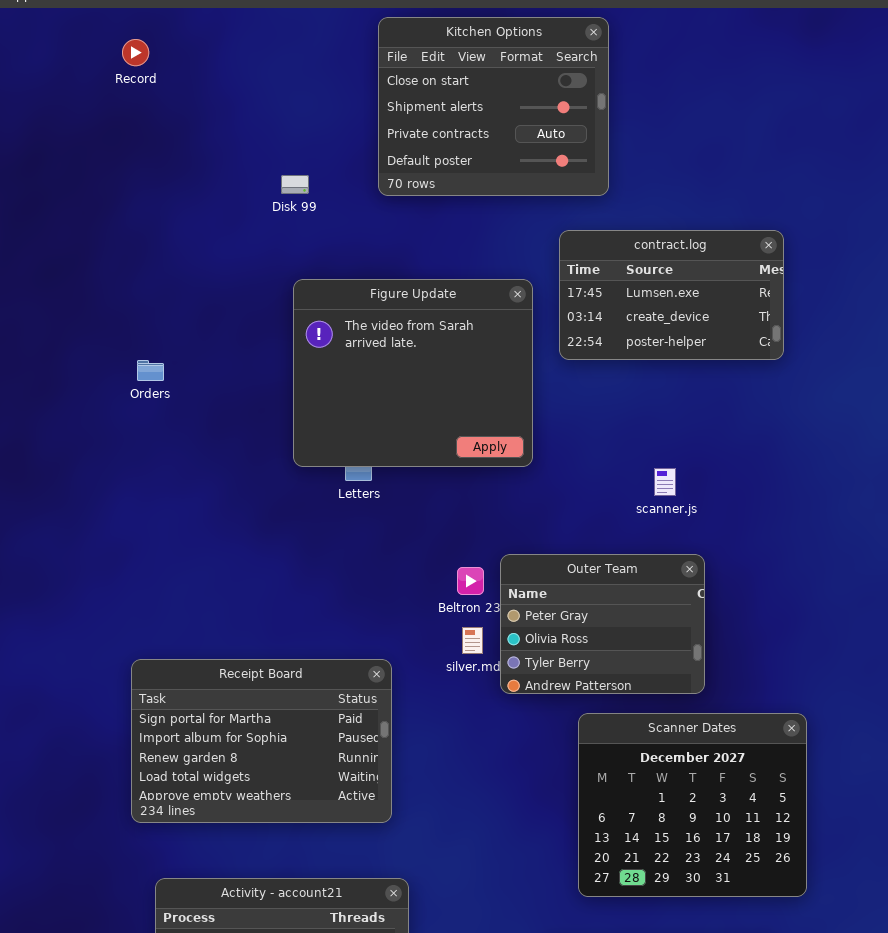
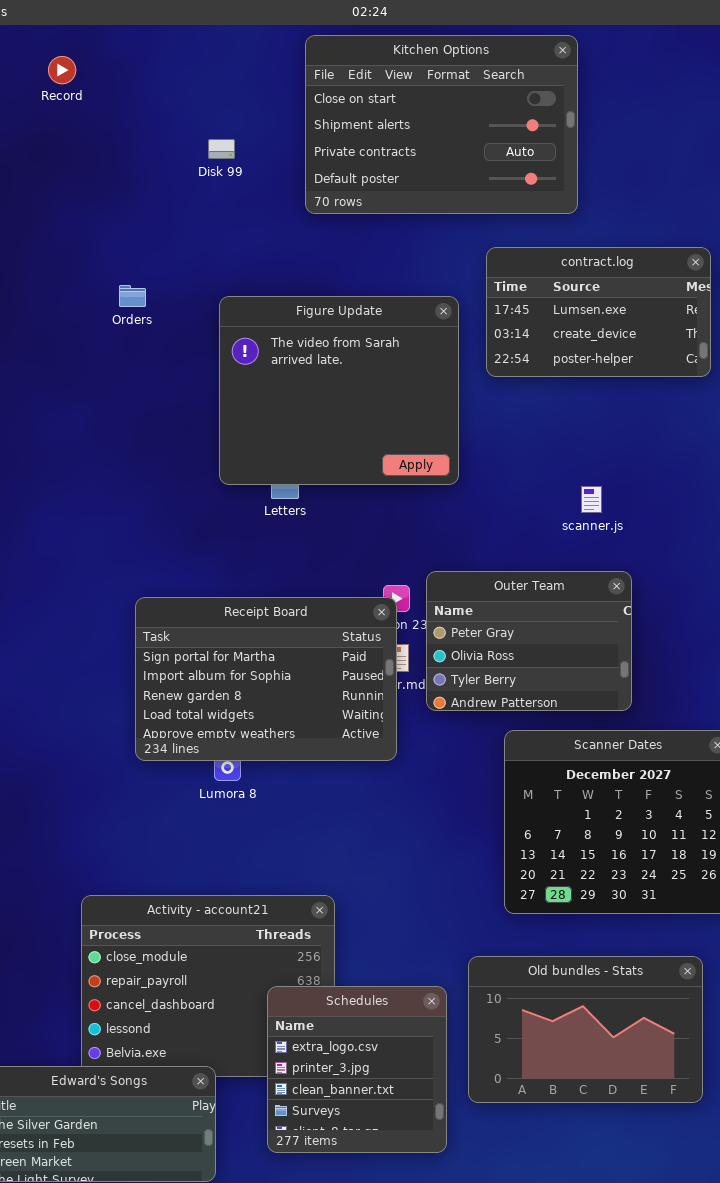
Kitchen Options: [378,17,609,196] -> [305,35,578,214], resized
Disk 99: [281,175,309,194] -> [208,139,235,159], moved
Orders: [137,360,164,381] -> [119,285,146,307], moved
Receipt Board: [131,659,392,823] -> [135,597,397,761], moved

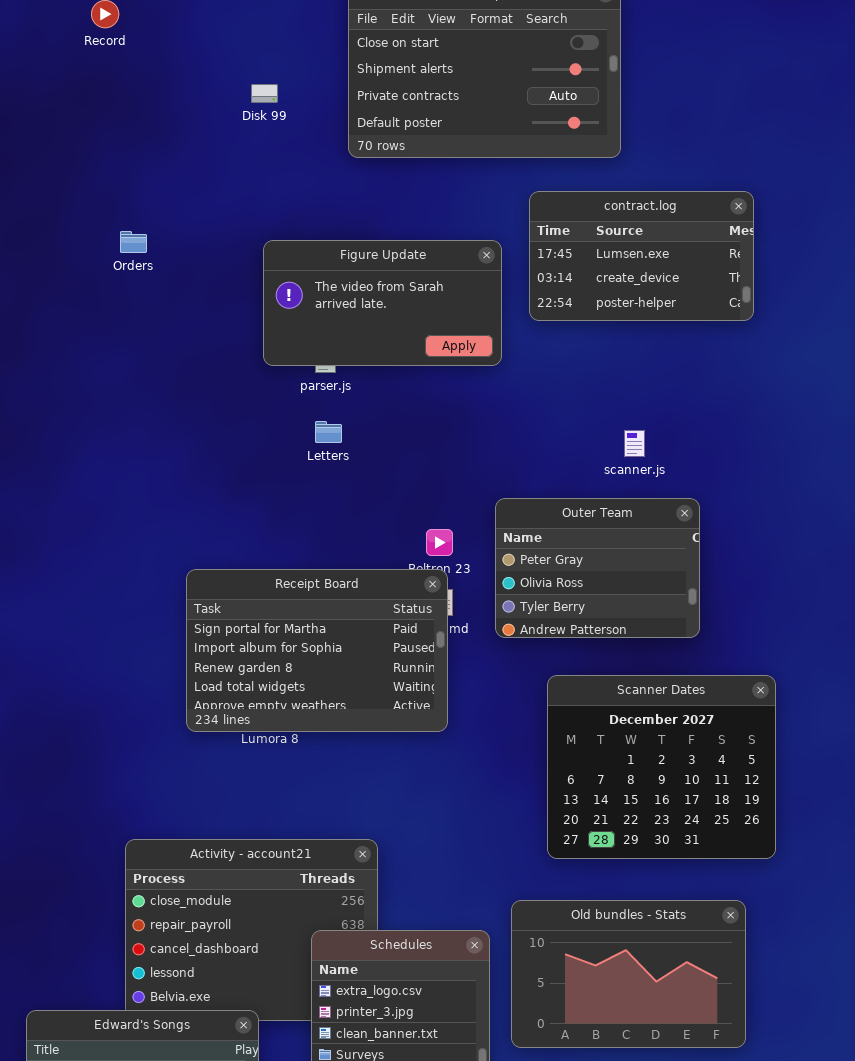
Orders: [119,285,146,307] -> [120,231,147,253], moved
Figure Update: [219,296,459,485] -> [263,240,502,366], resized
Outer Team: [426,571,632,711] -> [495,498,700,638], moved
Receipt Board: [135,597,397,761] -> [186,569,448,732], moved

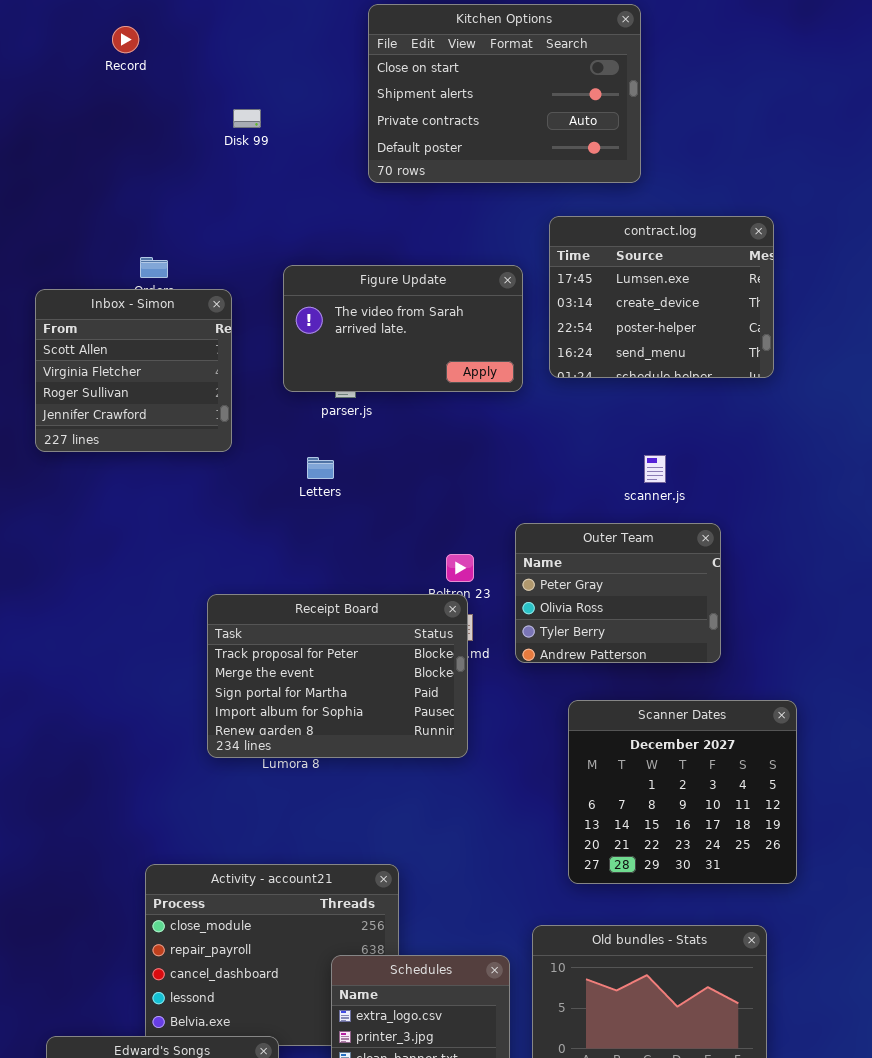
Disk 99: [251,84,278,103] -> [233,109,261,128], moved
contract.log: [529,191,754,321] -> [549,216,774,378], resized
Inbox - Simon: none -> [35,289,232,452], opened
Letters: [315,421,342,443] -> [307,457,334,479], moved
Receipt Board: [186,569,448,732] -> [207,594,468,758], scrolled up 2 rows

